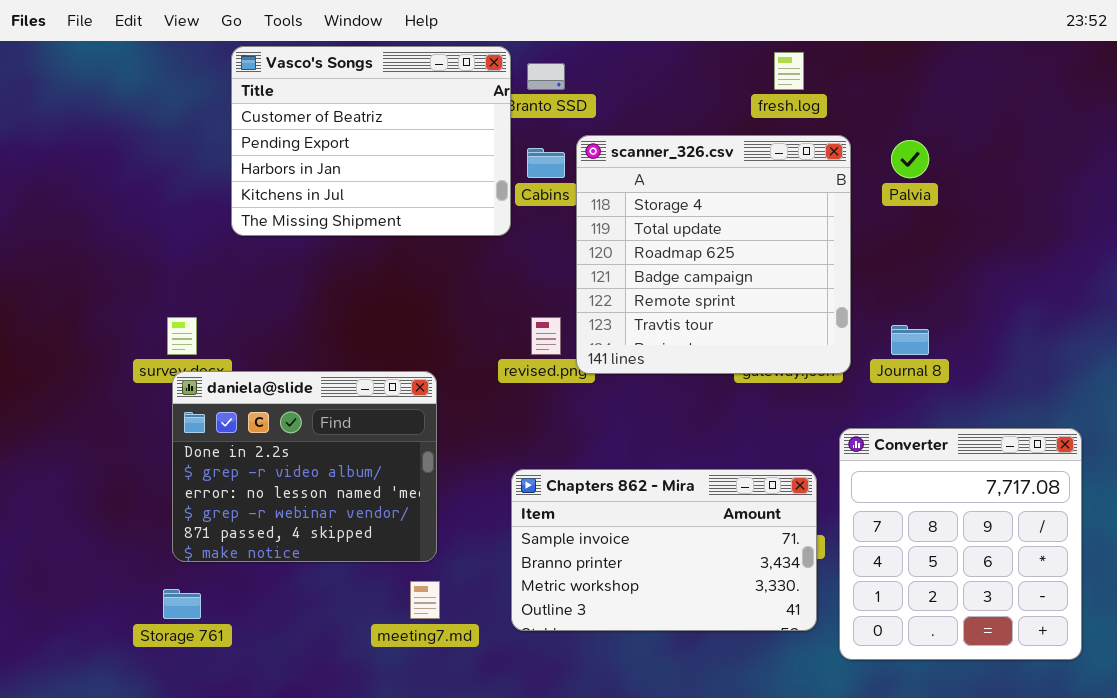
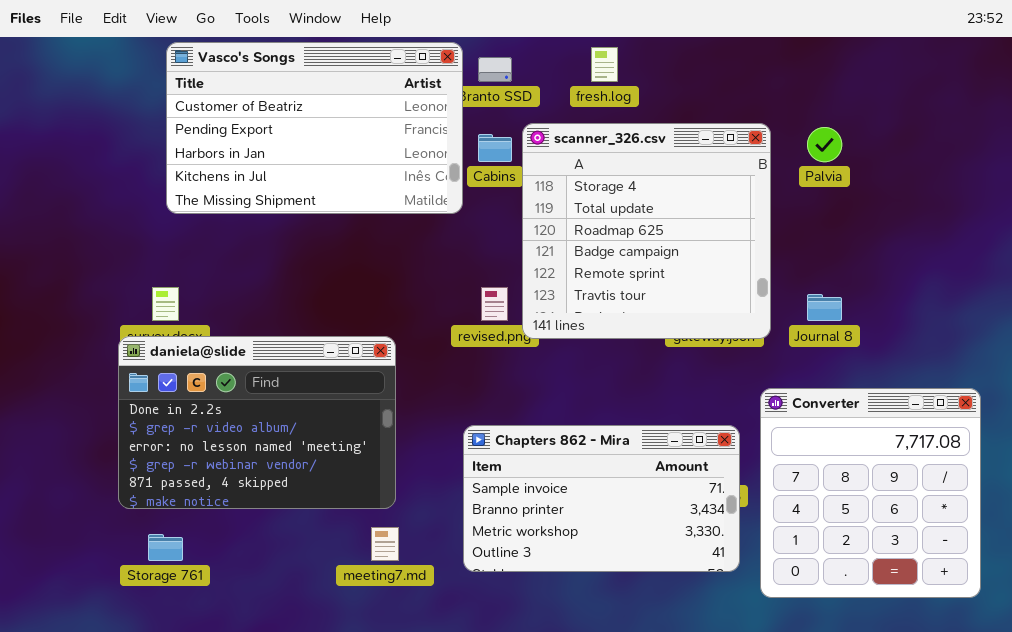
Vasco's Songs: [231,46,511,236] -> [166,42,463,214], resized
fresh.log: [774,52,804,90] -> [591,47,618,82], moved
daniela@slide: [172,371,437,562] -> [118,336,396,509], resized

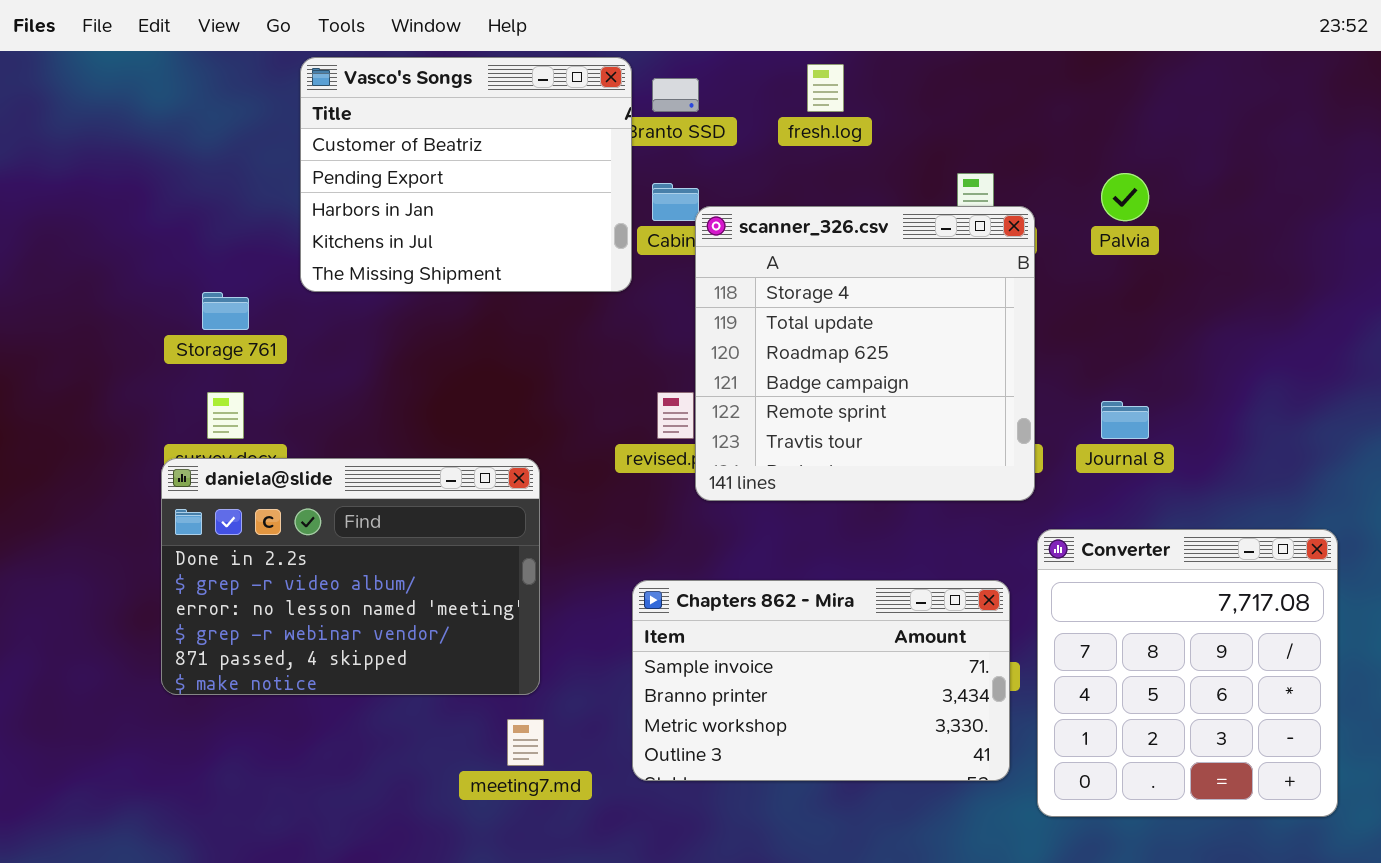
Vasco's Songs: [166,42,463,214] -> [300,57,632,292], resized
scanner_326.csv: [522,123,771,339] -> [695,206,1035,501], moved
Storage 761: [148,534,183,561] -> [202,292,249,330], moved

